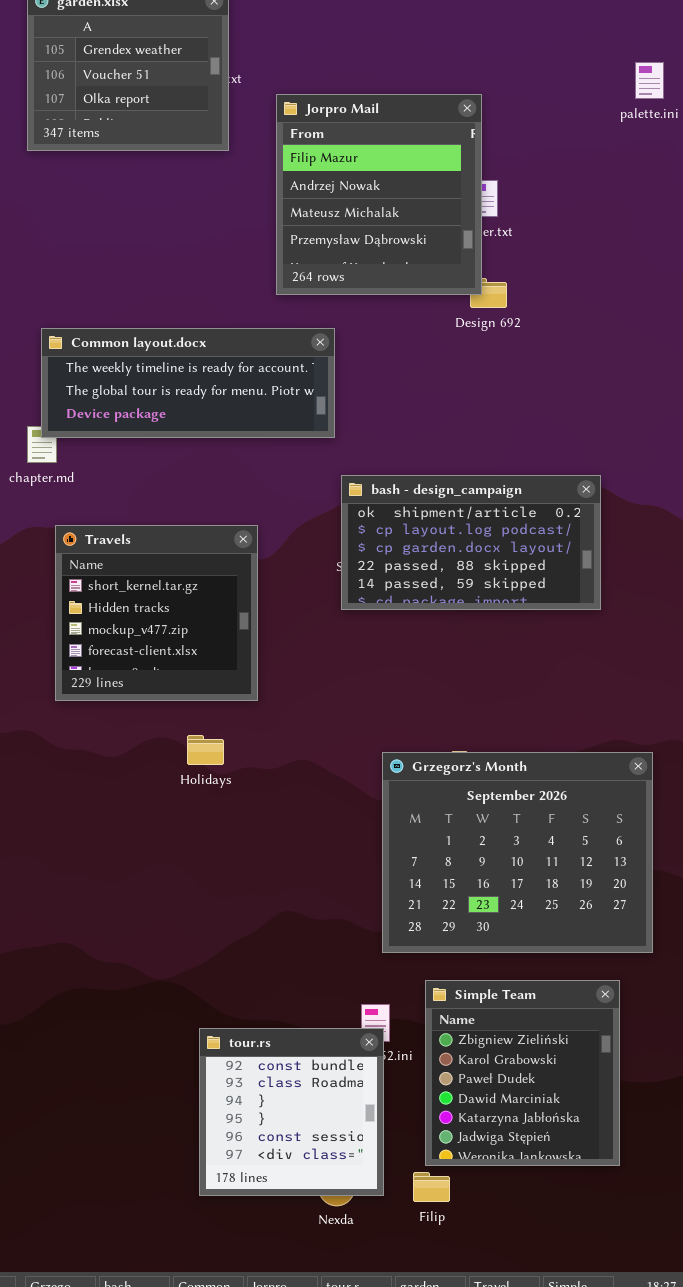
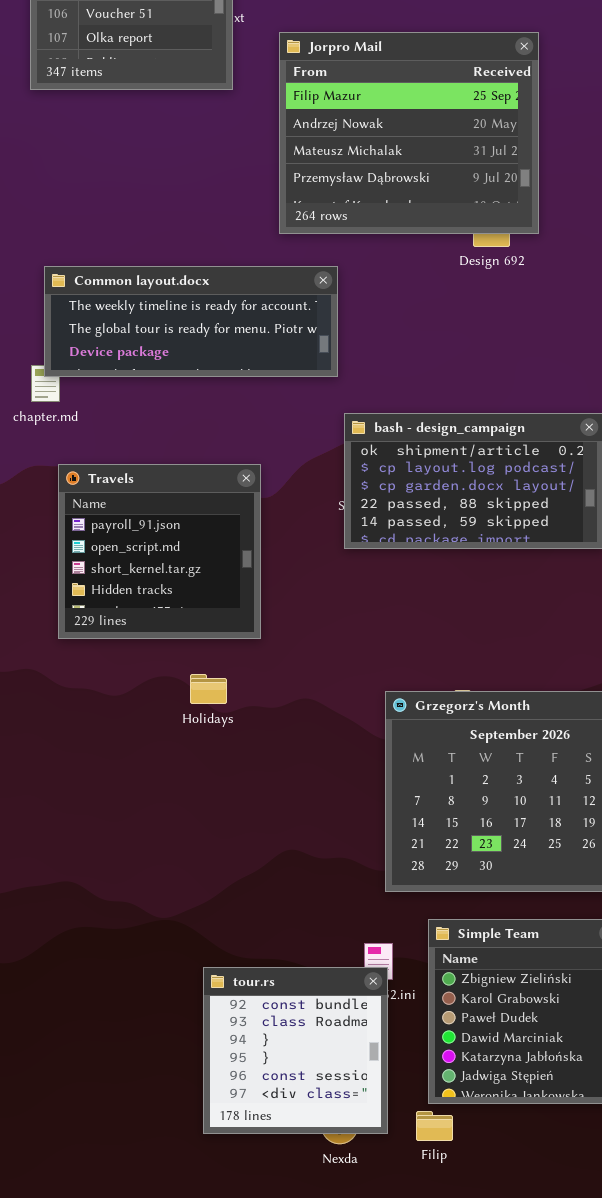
Jorpro Mail: [276,94,482,295] -> [279,32,539,234], resized
Travels: [55,525,258,701] -> [58,464,261,639], scrolled up 2 rows

